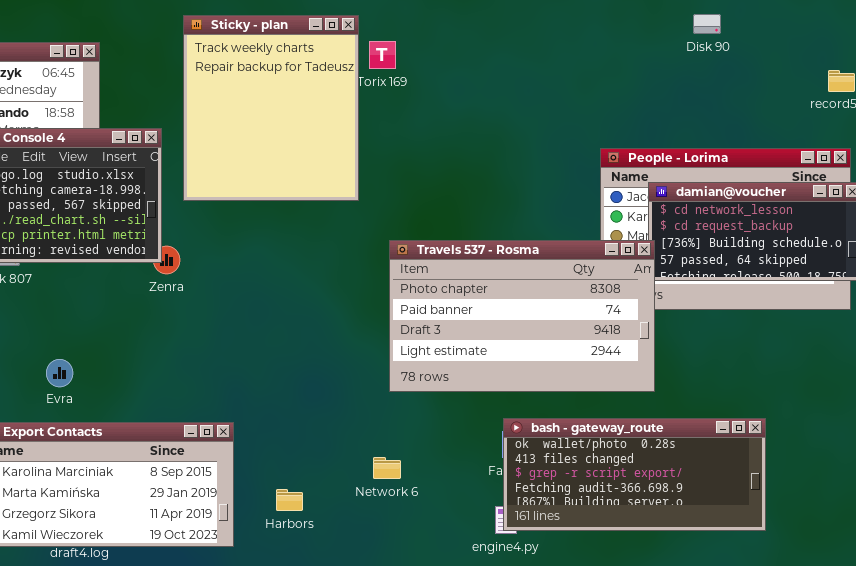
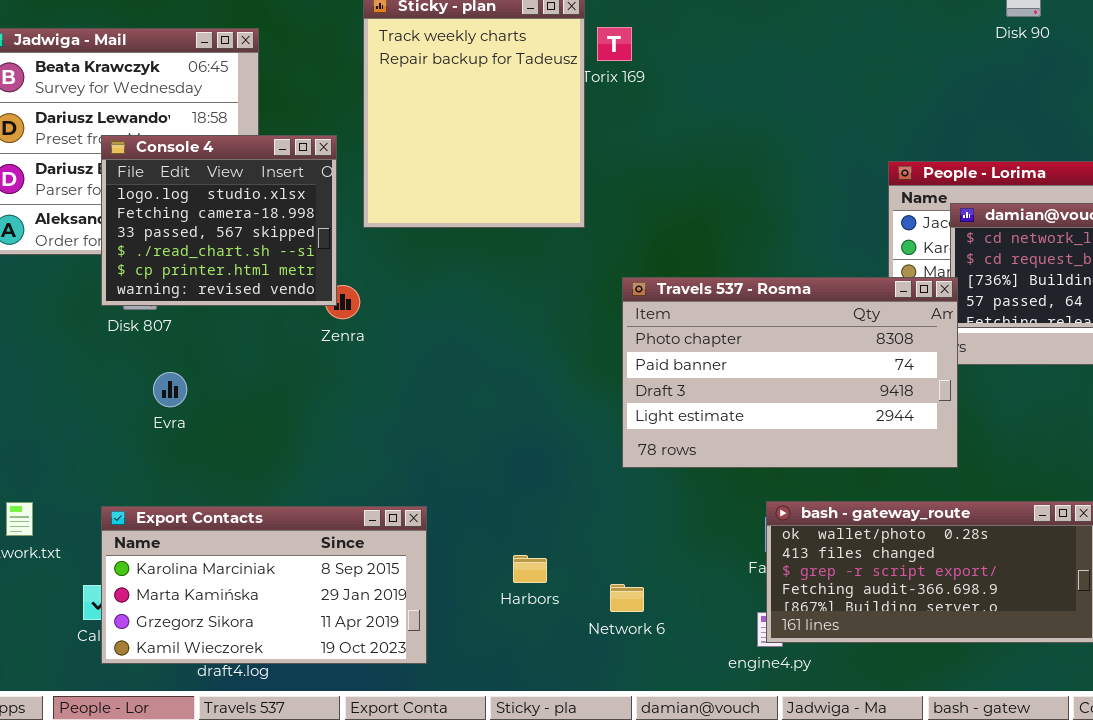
Evra: [46,359,73,387] -> [153,372,187,407], moved
Network 6: [373,457,401,479] -> [610,584,644,612], moved
Harbors: [276,489,303,511] -> [513,555,547,583], moved

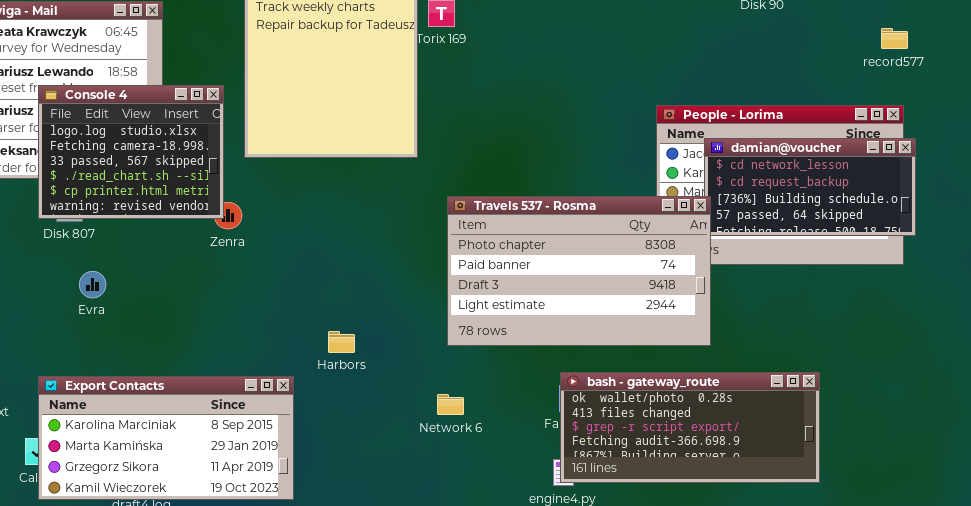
Harbors: [513,555,547,583] -> [328,331,355,353], moved
Network 6: [610,584,644,612] -> [437,394,464,415], moved

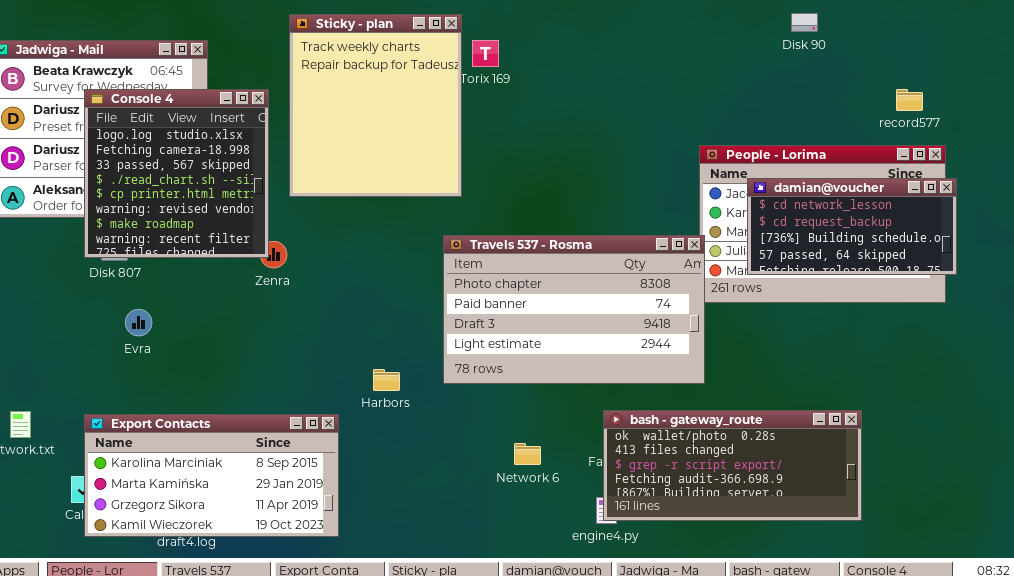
record577: [881,28,908,49] -> [896,89,923,111], moved
Console 4: [38,85,224,219] -> [84,89,269,258], resized
Travels 537 - Rosma: [447,196,711,346] -> [443,235,705,384], moved
Network 6: [437,394,464,415] -> [514,443,541,465], moved

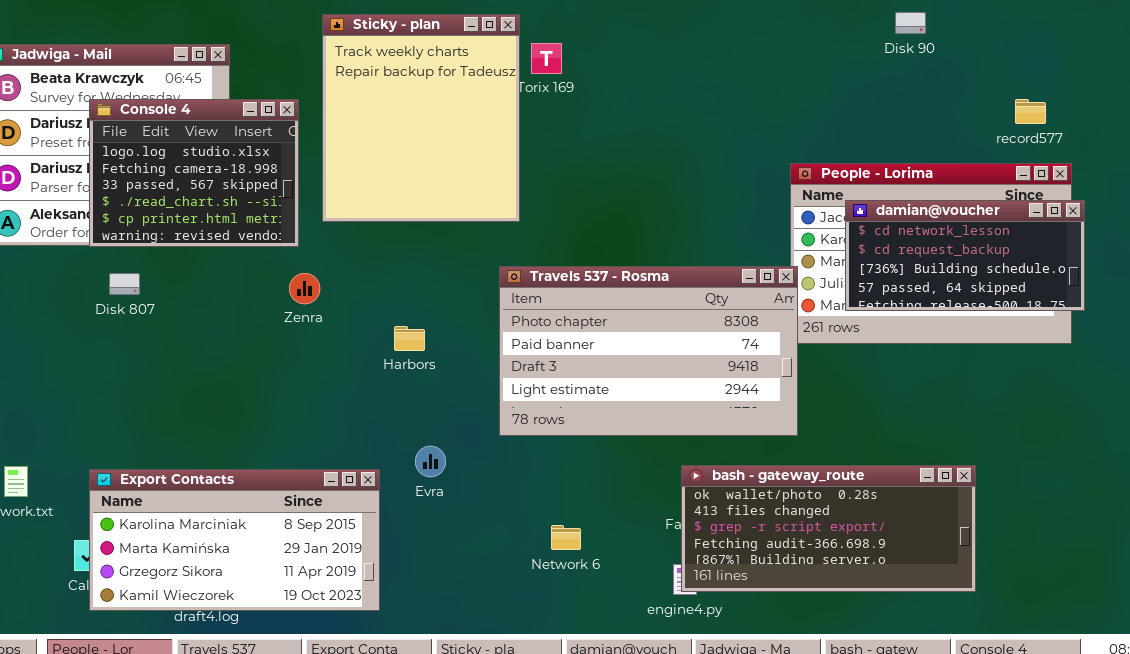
Console 4: [84,89,269,258] -> [89,99,299,247], resized
Evra: [125,309,152,336] -> [415,446,446,477], moved
Harbors: [373,369,400,391] -> [394,326,425,351], moved
Network 6: [514,443,541,465] -> [551,525,581,550], moved

